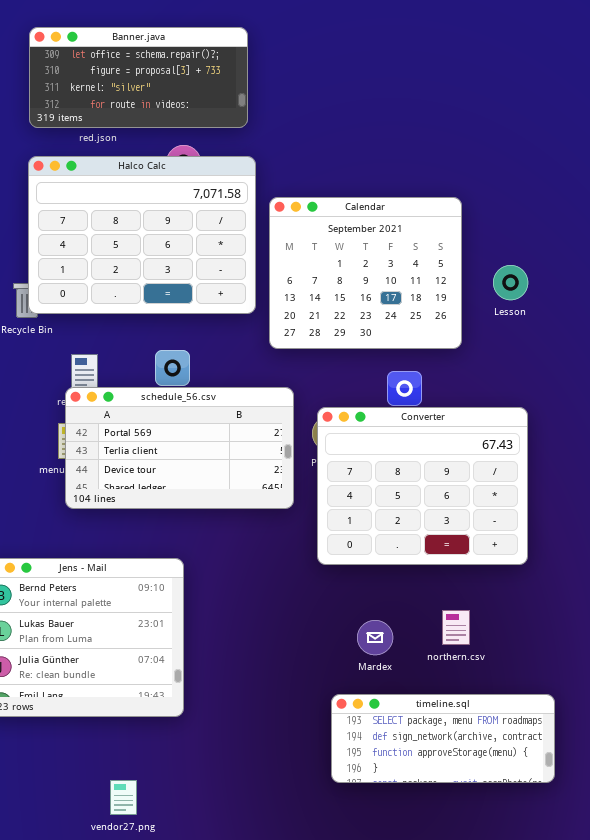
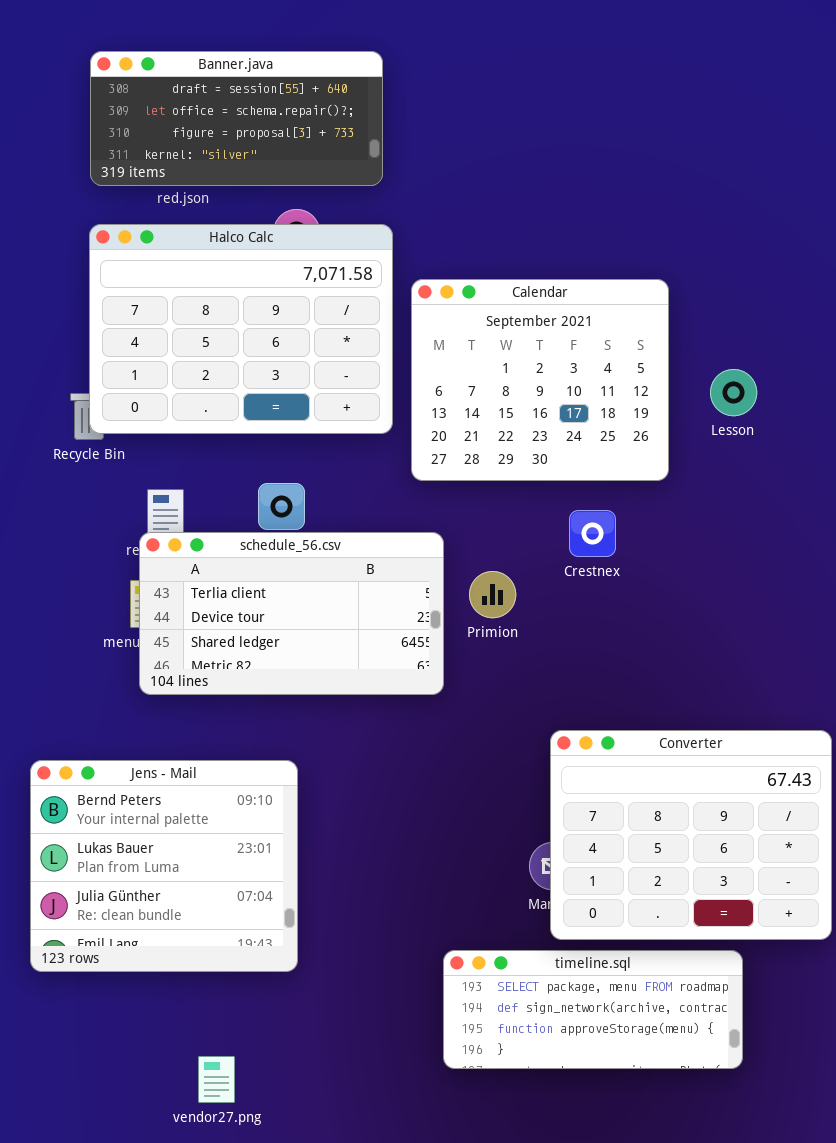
Banner.java: [29,27,248,128] -> [90,51,383,186], scrolled up 1 row
schedule_56.csv: [65,387,294,509] -> [139,532,444,695], scrolled down 1 row
Converter: [317,407,528,565] -> [550,730,832,940], moved
timeline.sql: [331,694,555,783] -> [443,950,743,1069], moved

